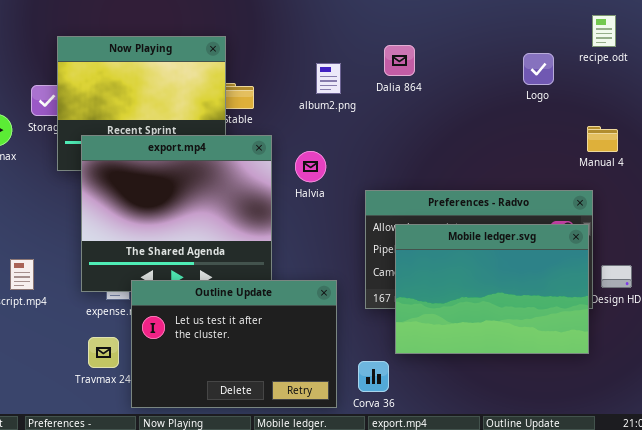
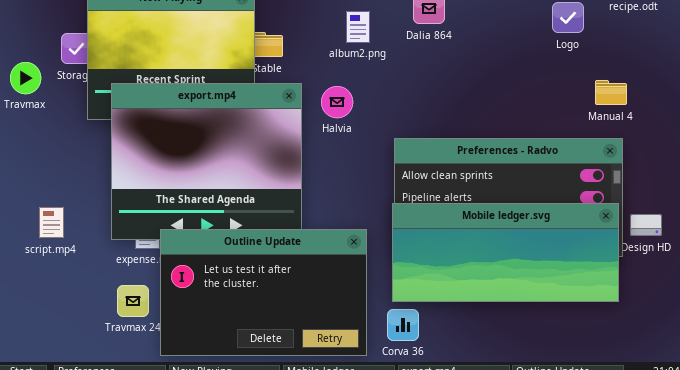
Manual 4: [587,126,618,152] -> [595,80,627,105], moved
Halvia: [295,151,326,182] -> [321,86,353,118], moved
Mobile ledger.svg: [395,224,589,354] -> [392,203,619,302], resized

